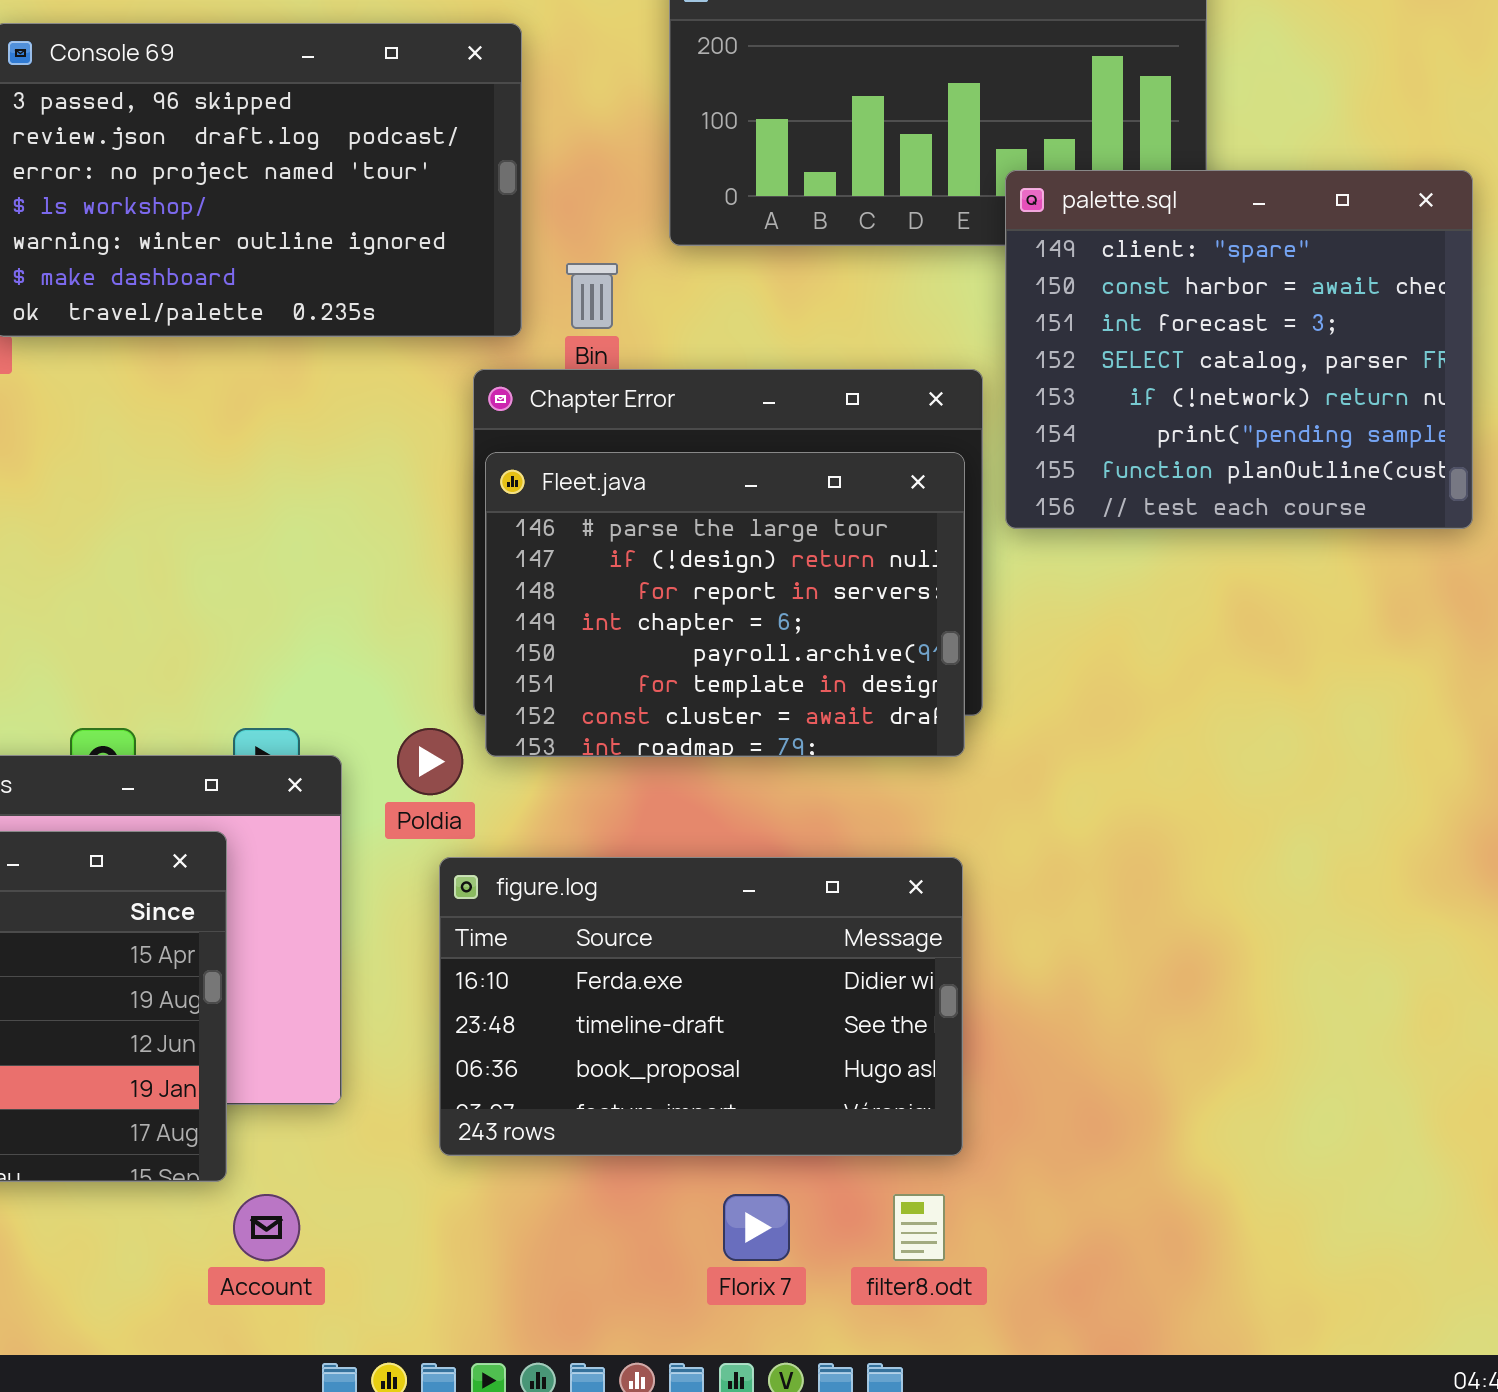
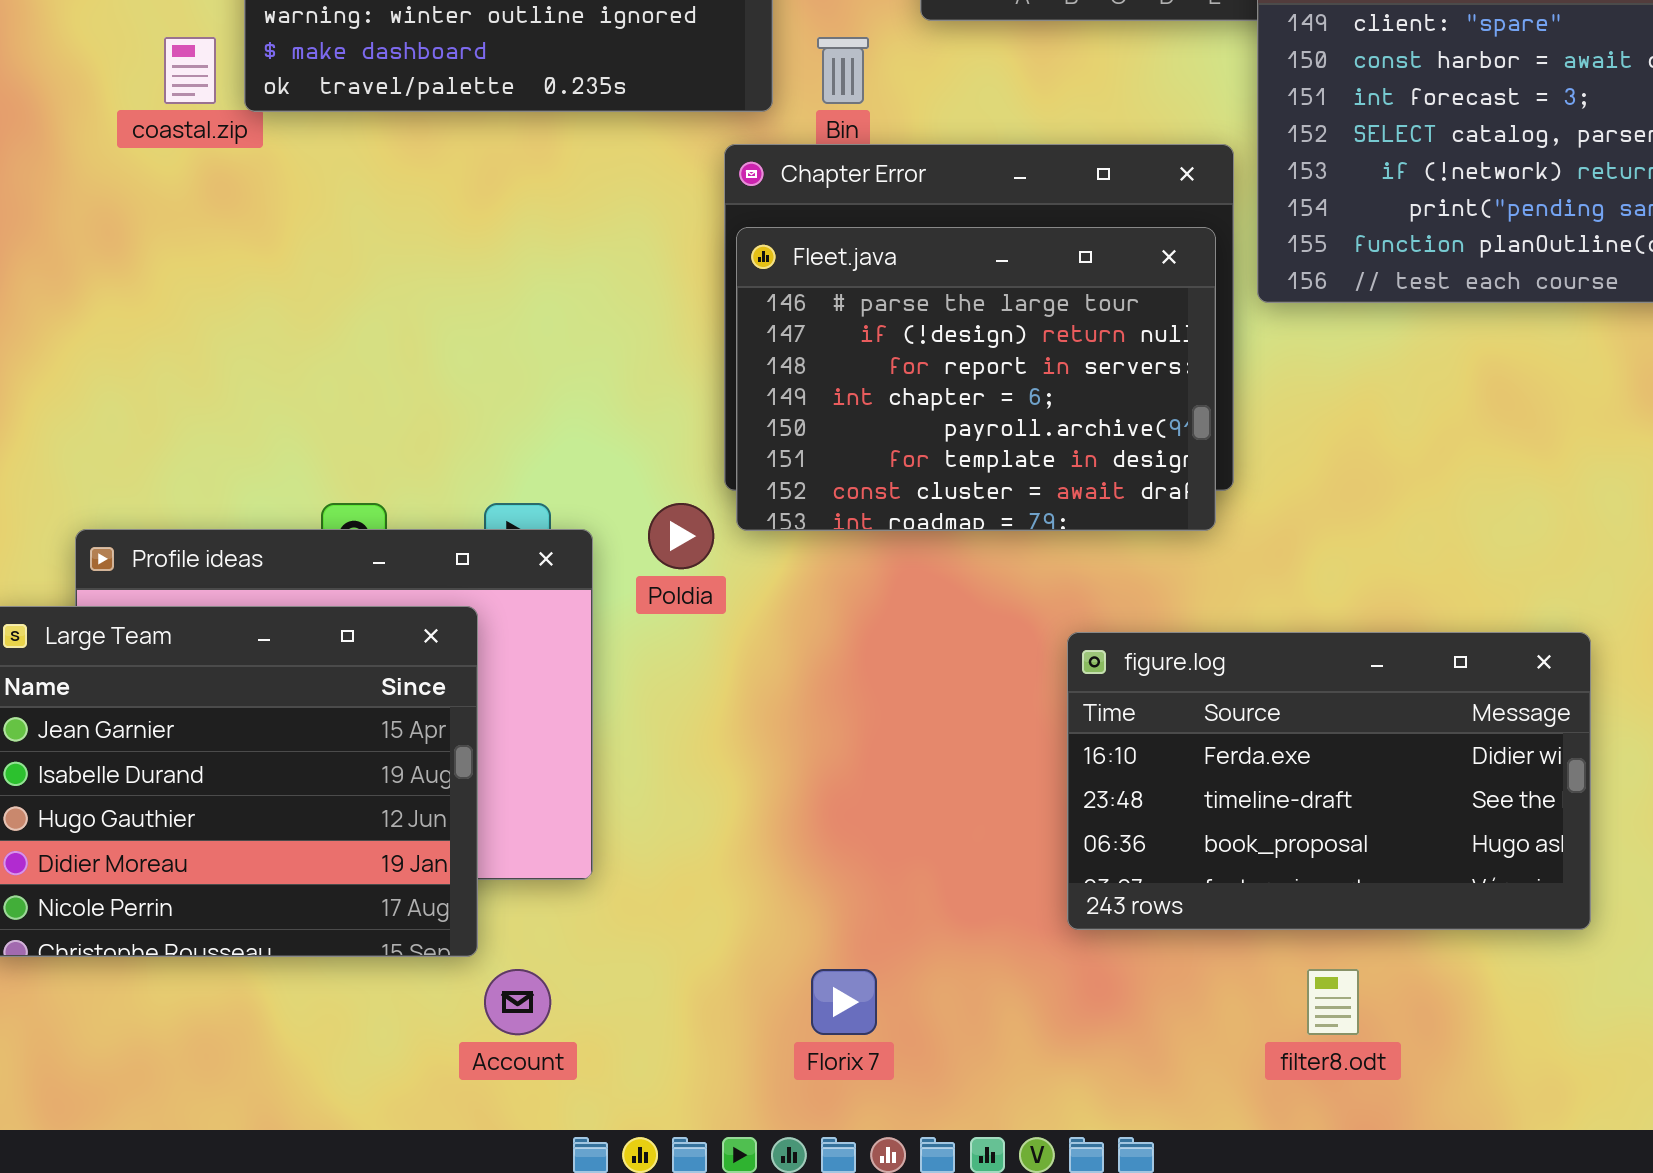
figure.log: [439,857,963,1156] -> [1067,632,1591,930], moved
Florix 7: [723,1194,790,1261] -> [811,969,877,1035], moved
filter8.odt: [893,1194,945,1261] -> [1307,969,1359,1035], moved

